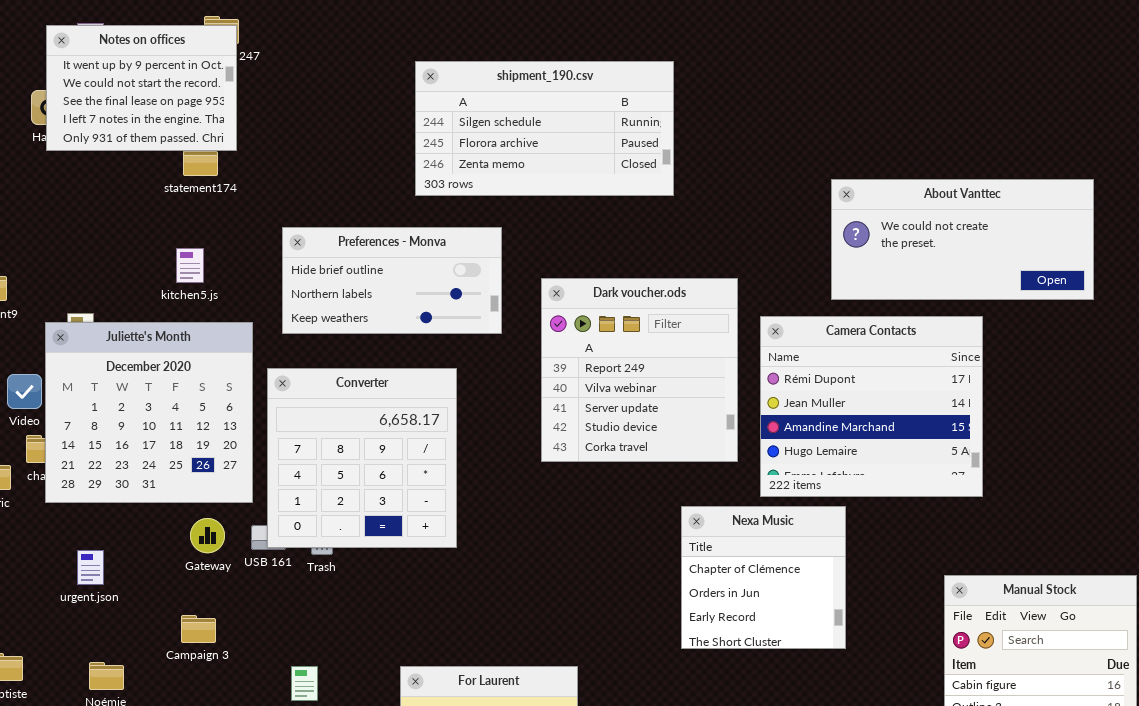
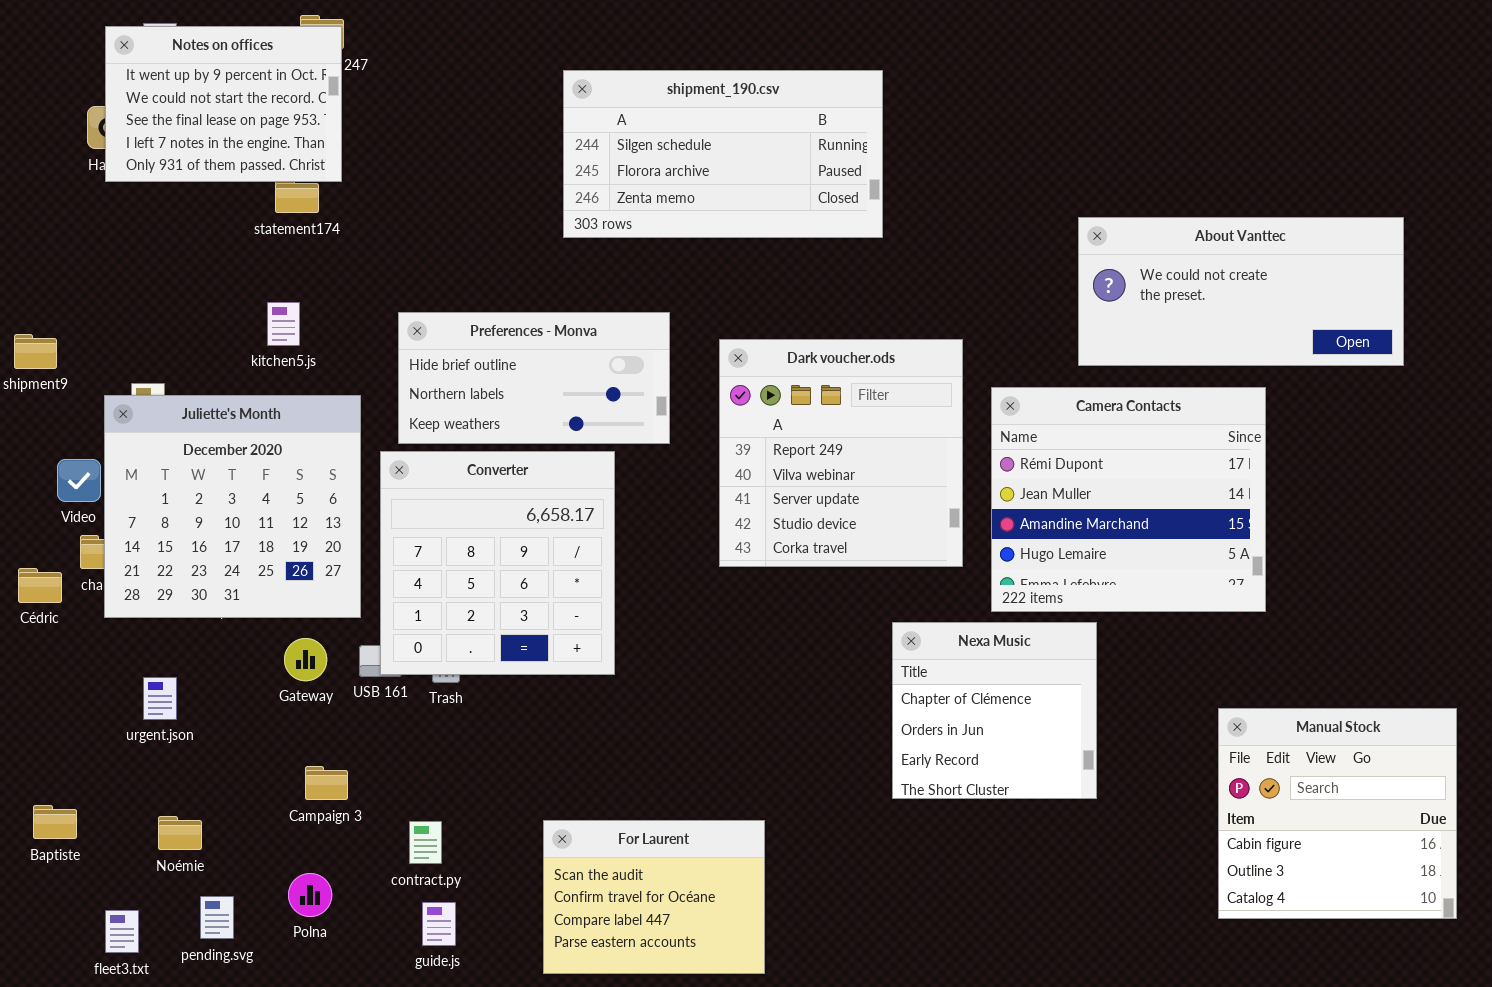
Preferences - Monva: [282,227,502,334] -> [398,312,670,444], moved
Campaign 3: [181,615,216,643] -> [305,766,348,800], moved

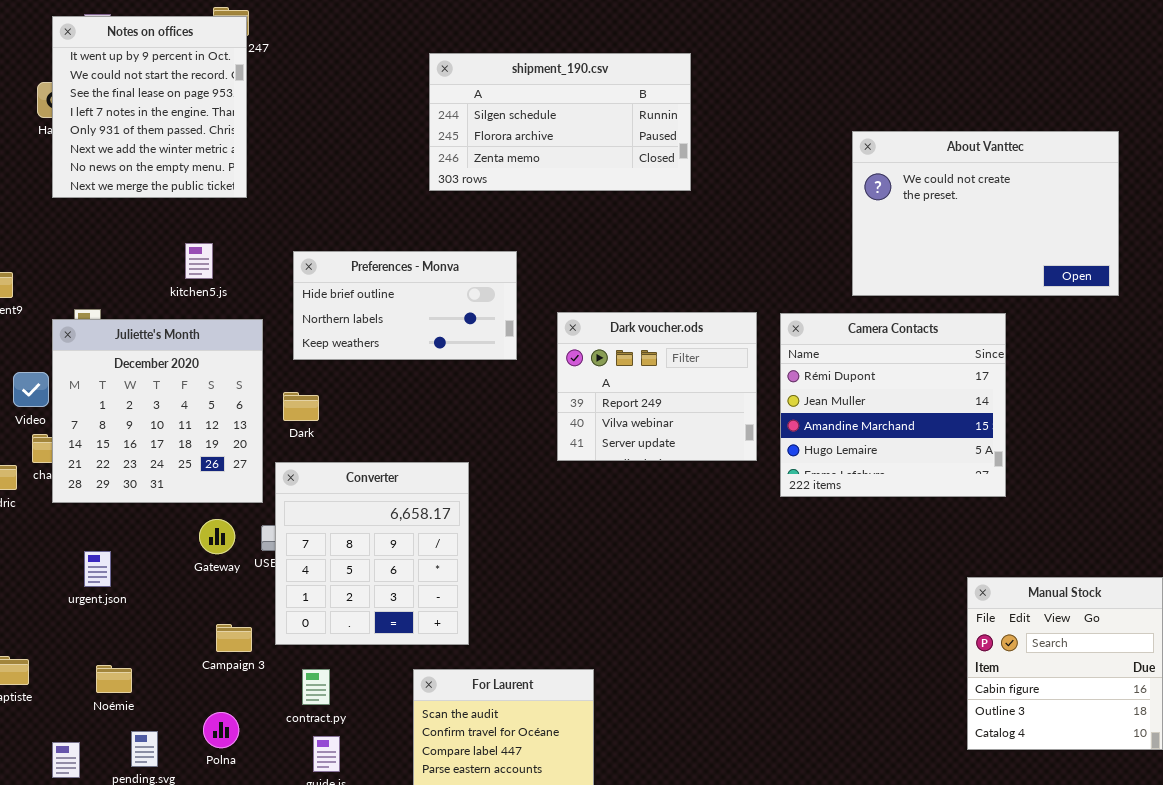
Notes on offices: [105,26,342,182] -> [52,16,247,198], resized
About Vanttec: [1078,217,1404,366] -> [852,131,1119,296], resized
Dark voucher.ods: [719,339,963,567] -> [557,312,757,461], resized
Converter: [380,451,615,675] -> [275,462,469,645], moved
Nexa Music: [892,622,1097,799] -> none, closed

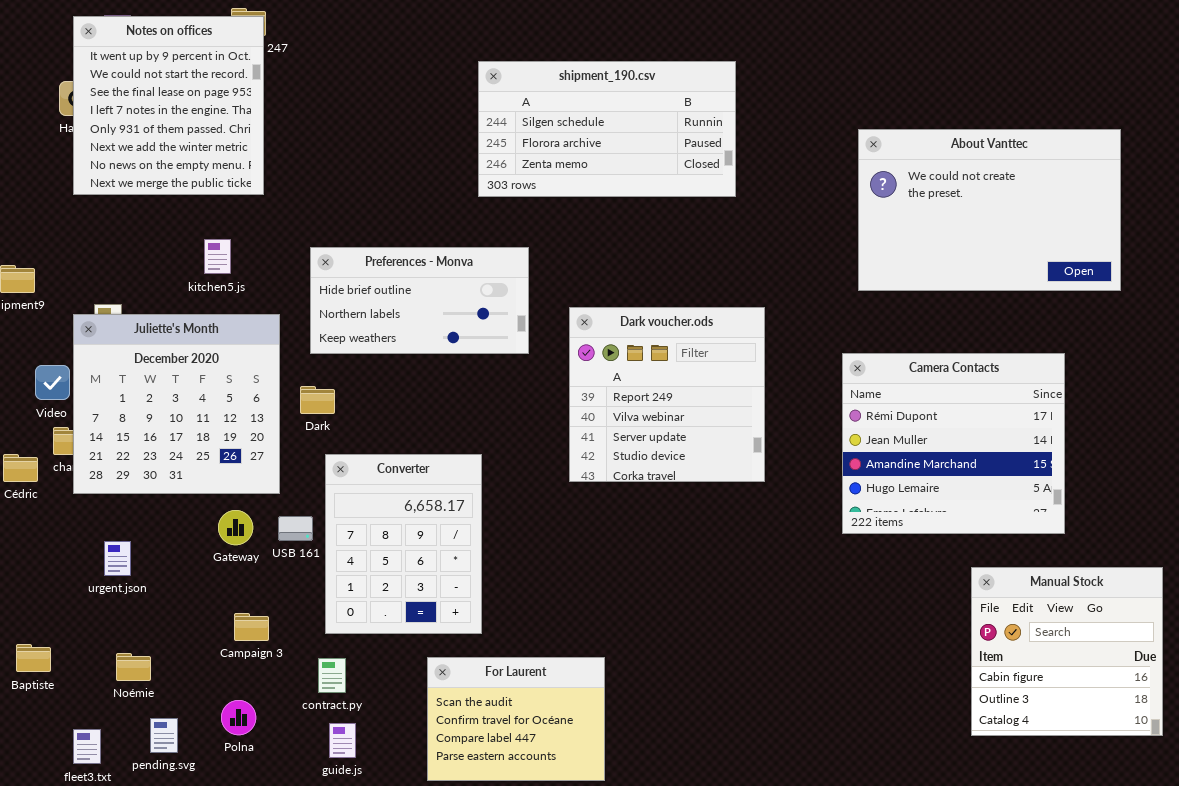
shipment_190.csv: [429,53,691,191] -> [478,61,736,197], moved
Dark voucher.ods: [557,312,757,461] -> [569,307,765,482], resized
Camera Contacts: [780,313,1006,497] -> [842,353,1065,534], moved
Converter: [275,462,469,645] -> [325,454,482,634], resized

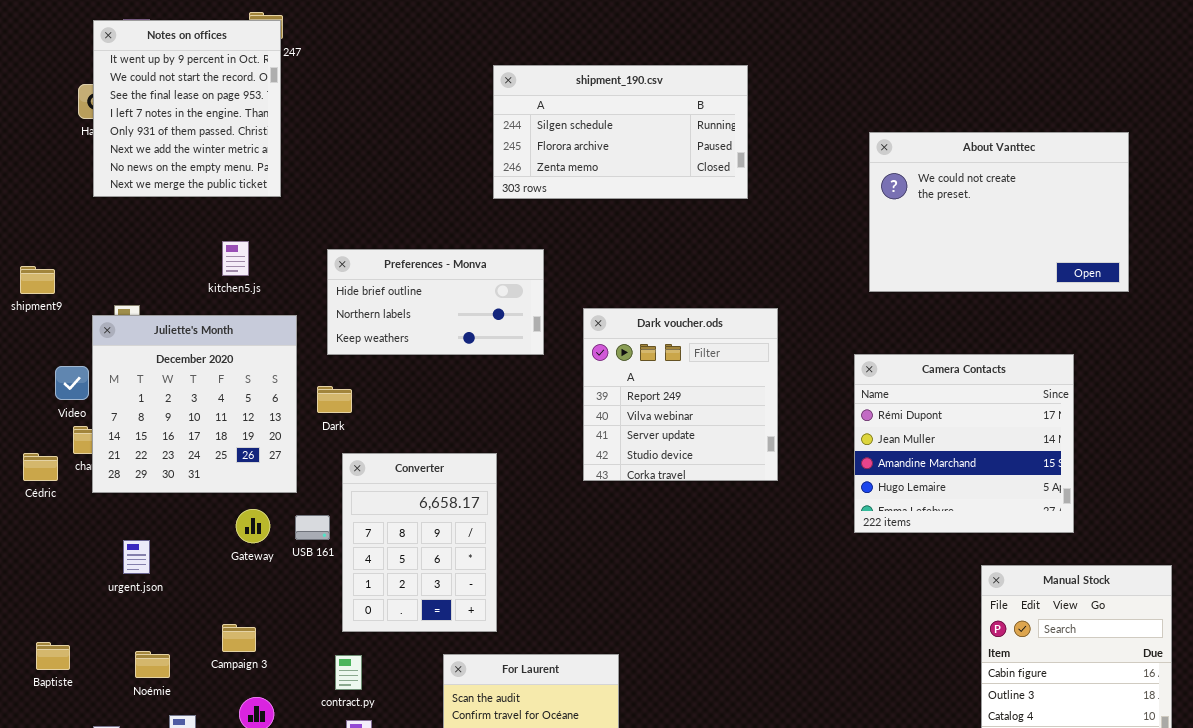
Campaign 3: [234,613,269,641] -> [222,624,256,652], moved

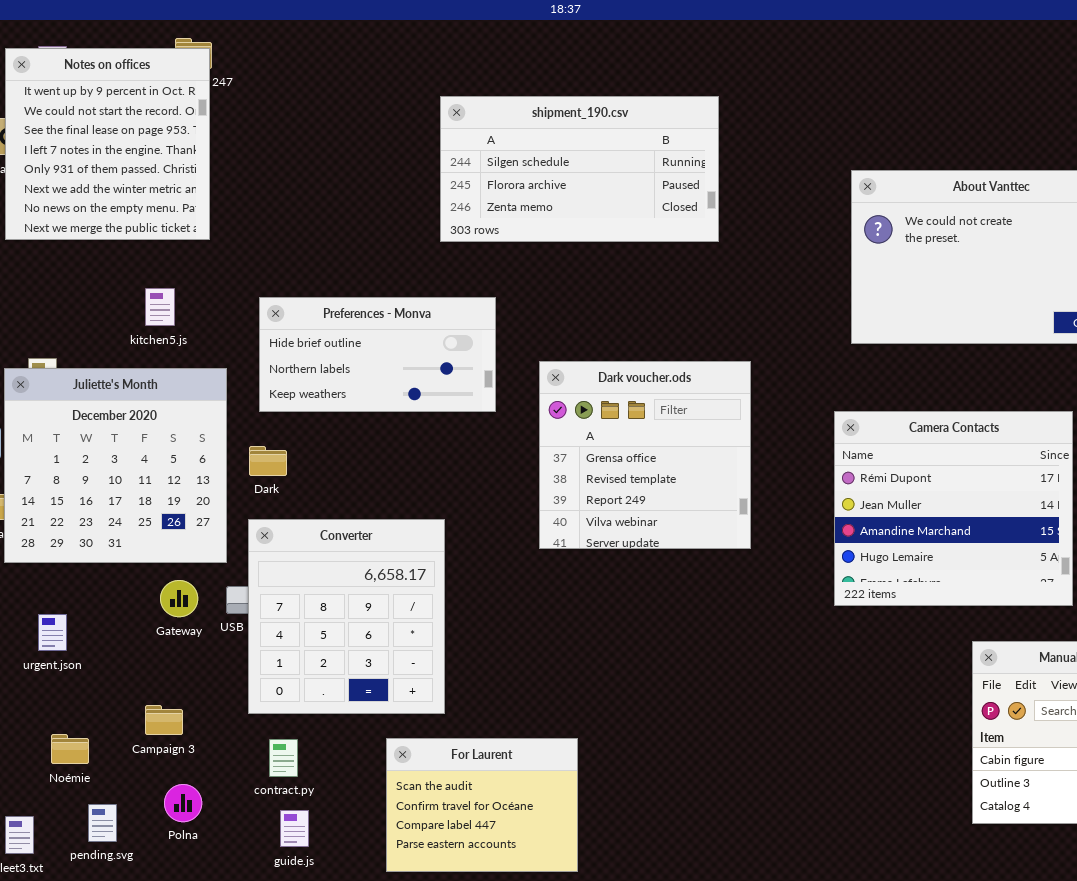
Dark voucher.ods: [583,308,778,481] -> [539,361,751,549], scrolled up 2 rows
Converter: [342,453,497,632] -> [248,519,445,714], resized

